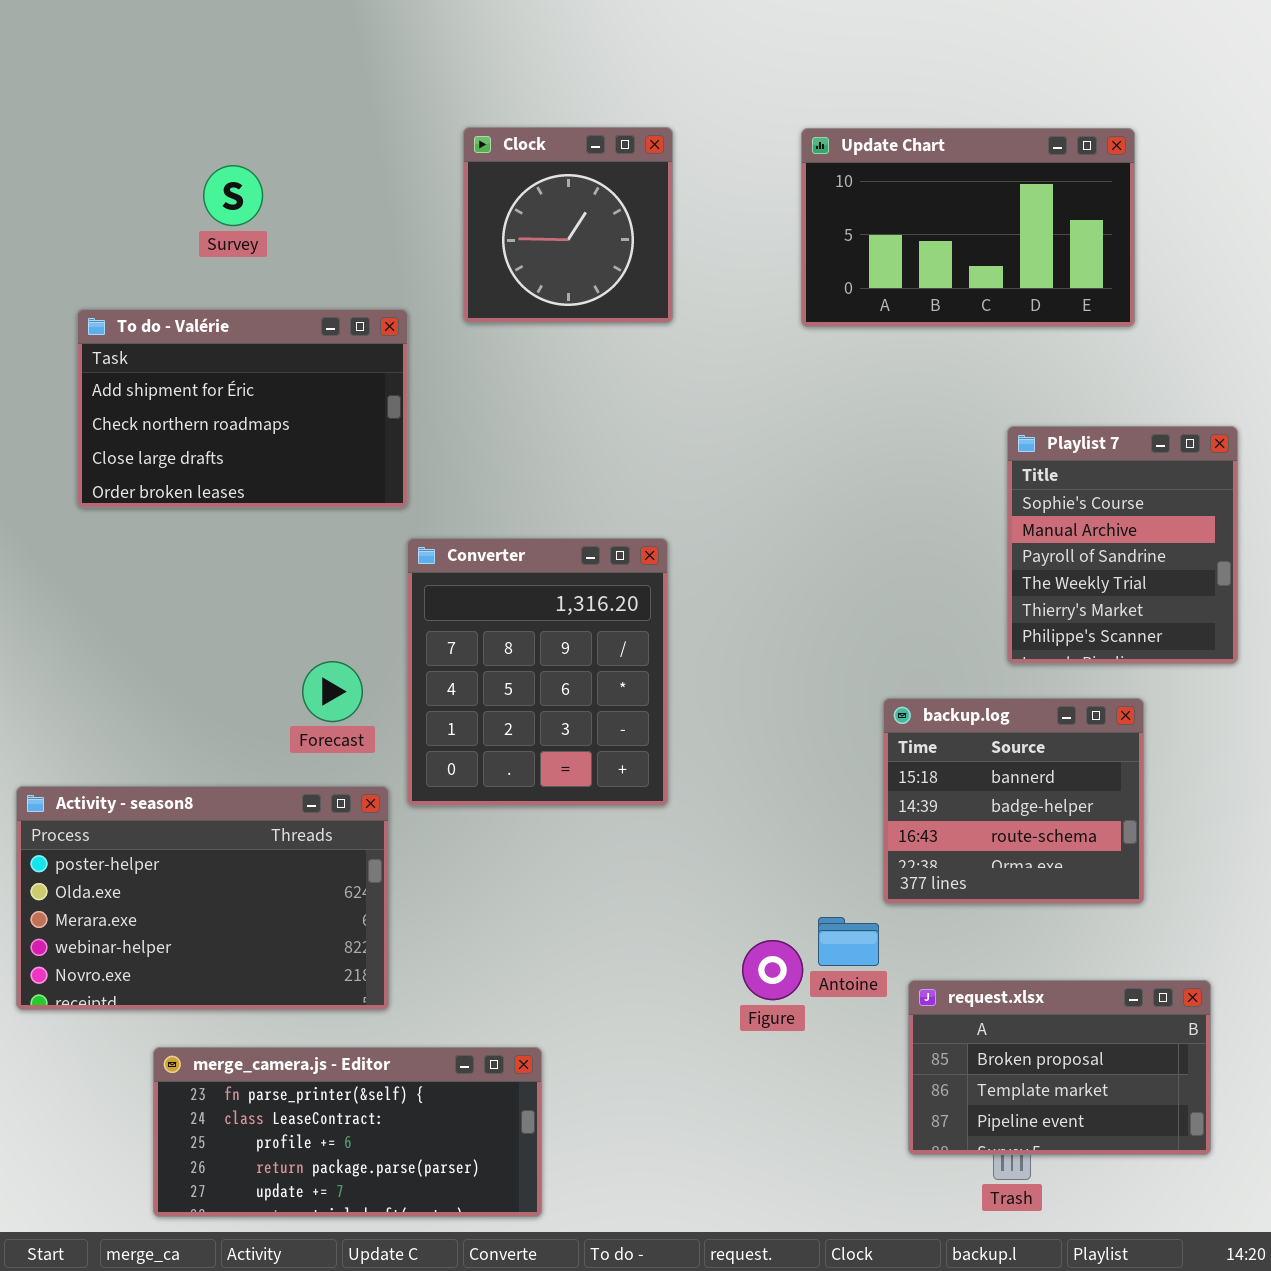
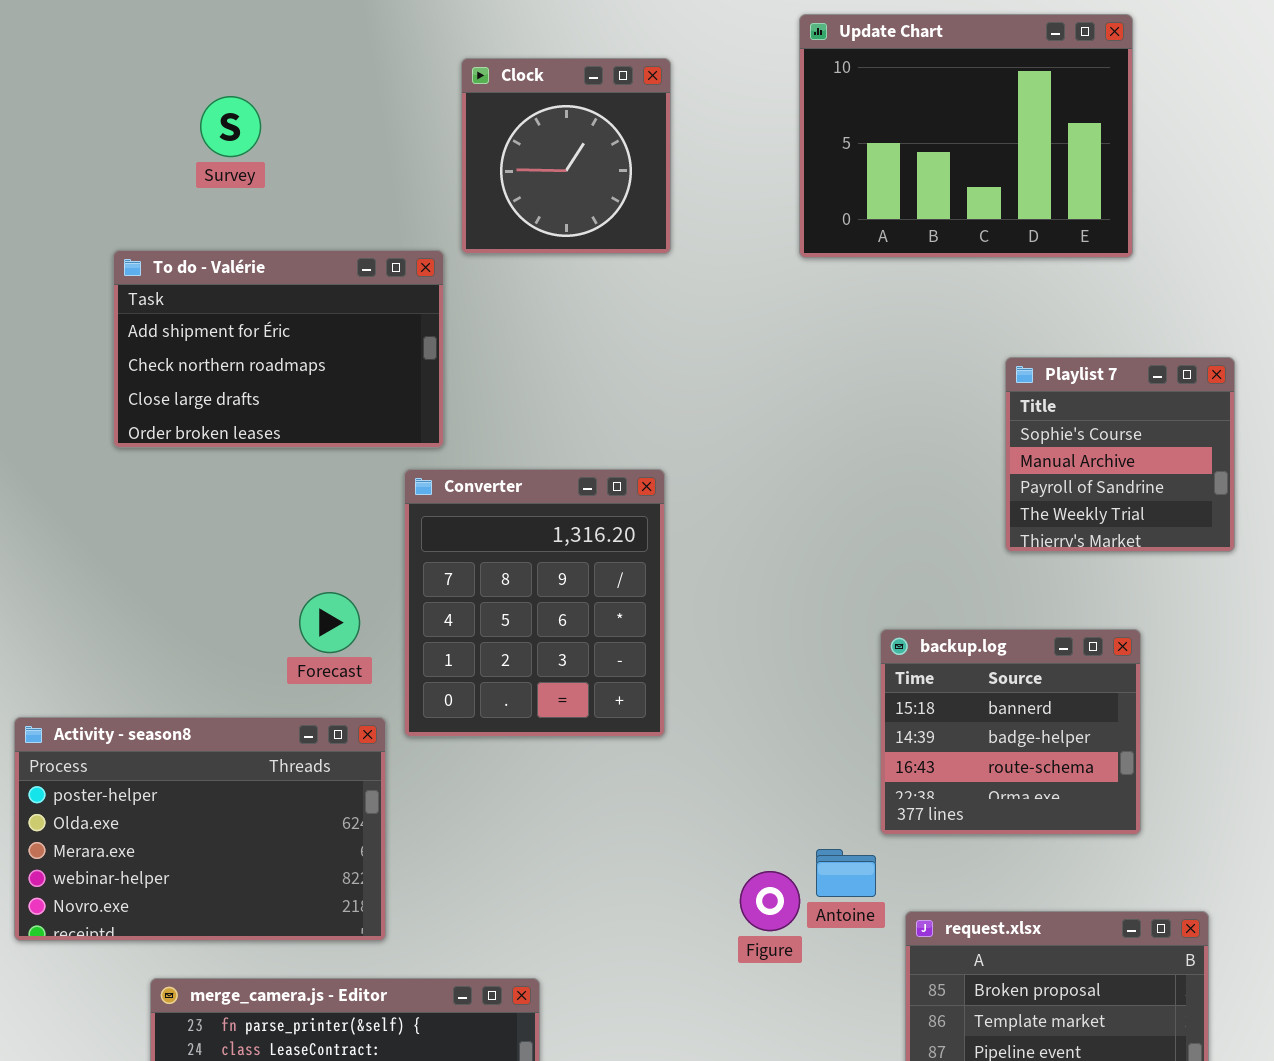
Update Chart: [801,128,1135,327] -> [799,14,1133,258], resized
To do - Valérie: [77,309,408,508] -> [113,250,444,448], moved
Playlist 7: [1007,426,1238,664] -> [1005,357,1235,552], resized

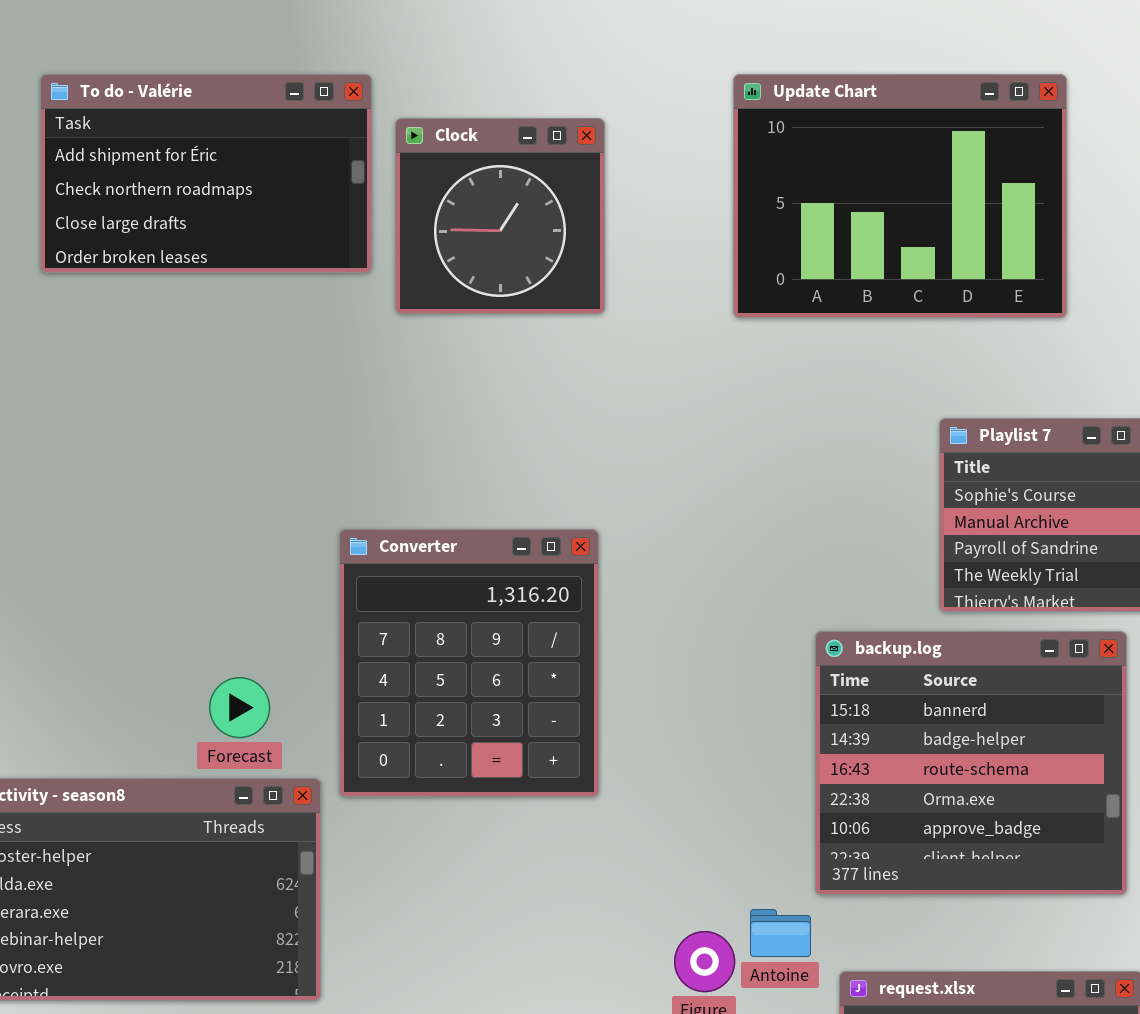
To do - Valérie: [113,250,444,448] -> [40,74,372,273], moved
Forecast: [299,592,360,653] -> [209,677,270,738], moved
backup.log: [880,629,1141,835] -> [815,631,1127,895], resized

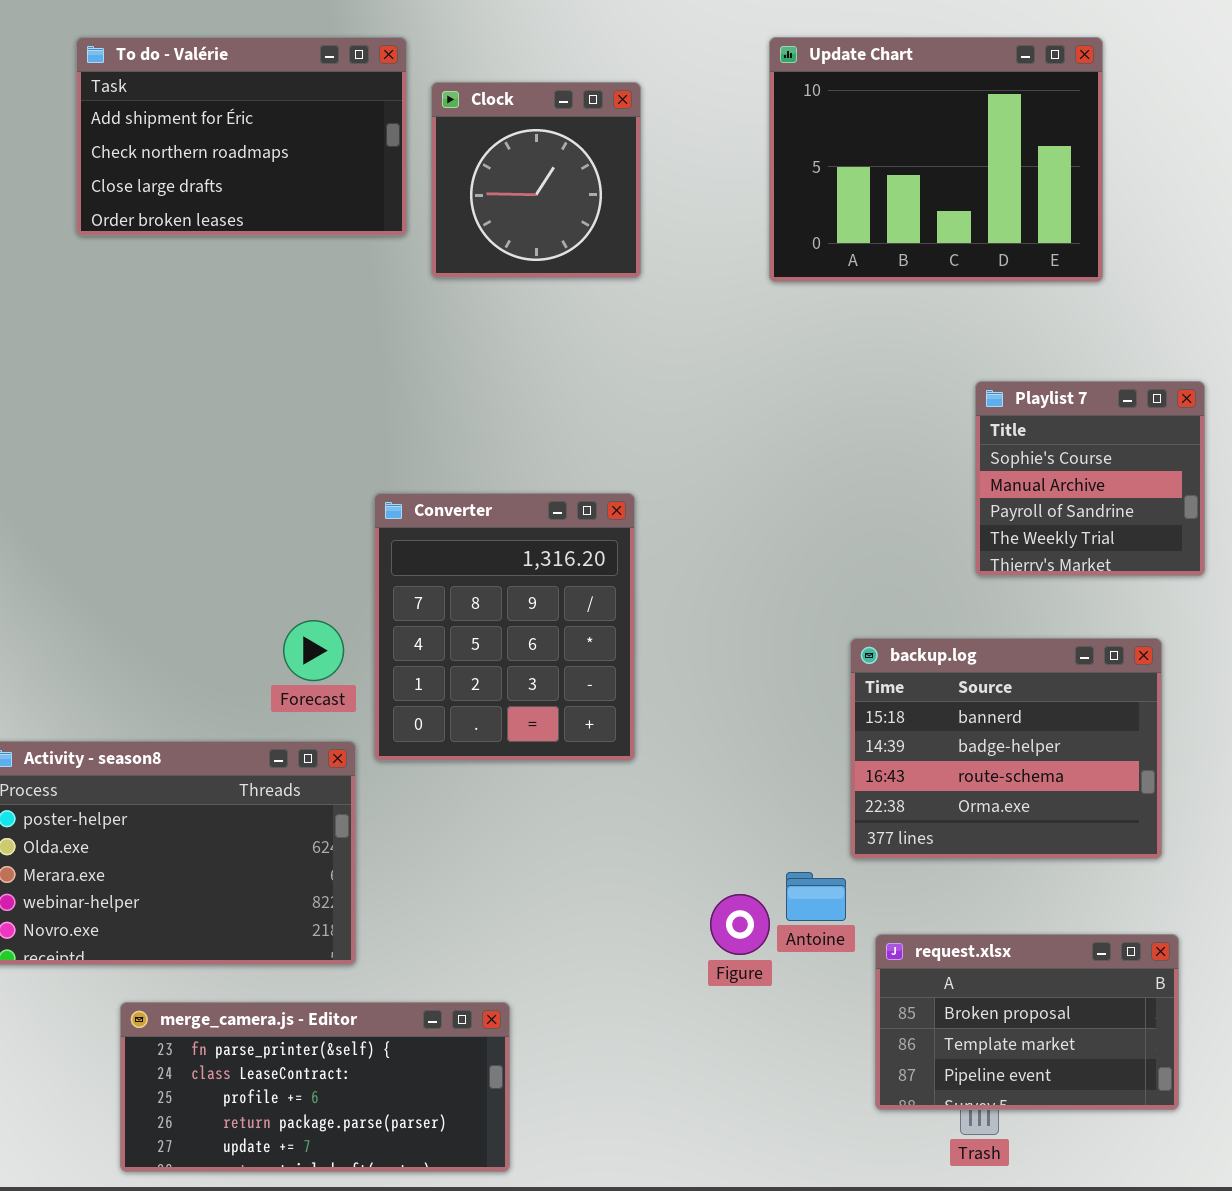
backup.log: [815,631,1127,895] -> [850,638,1162,859], resized
Forecast: [209,677,270,738] -> [283,620,344,681], moved

